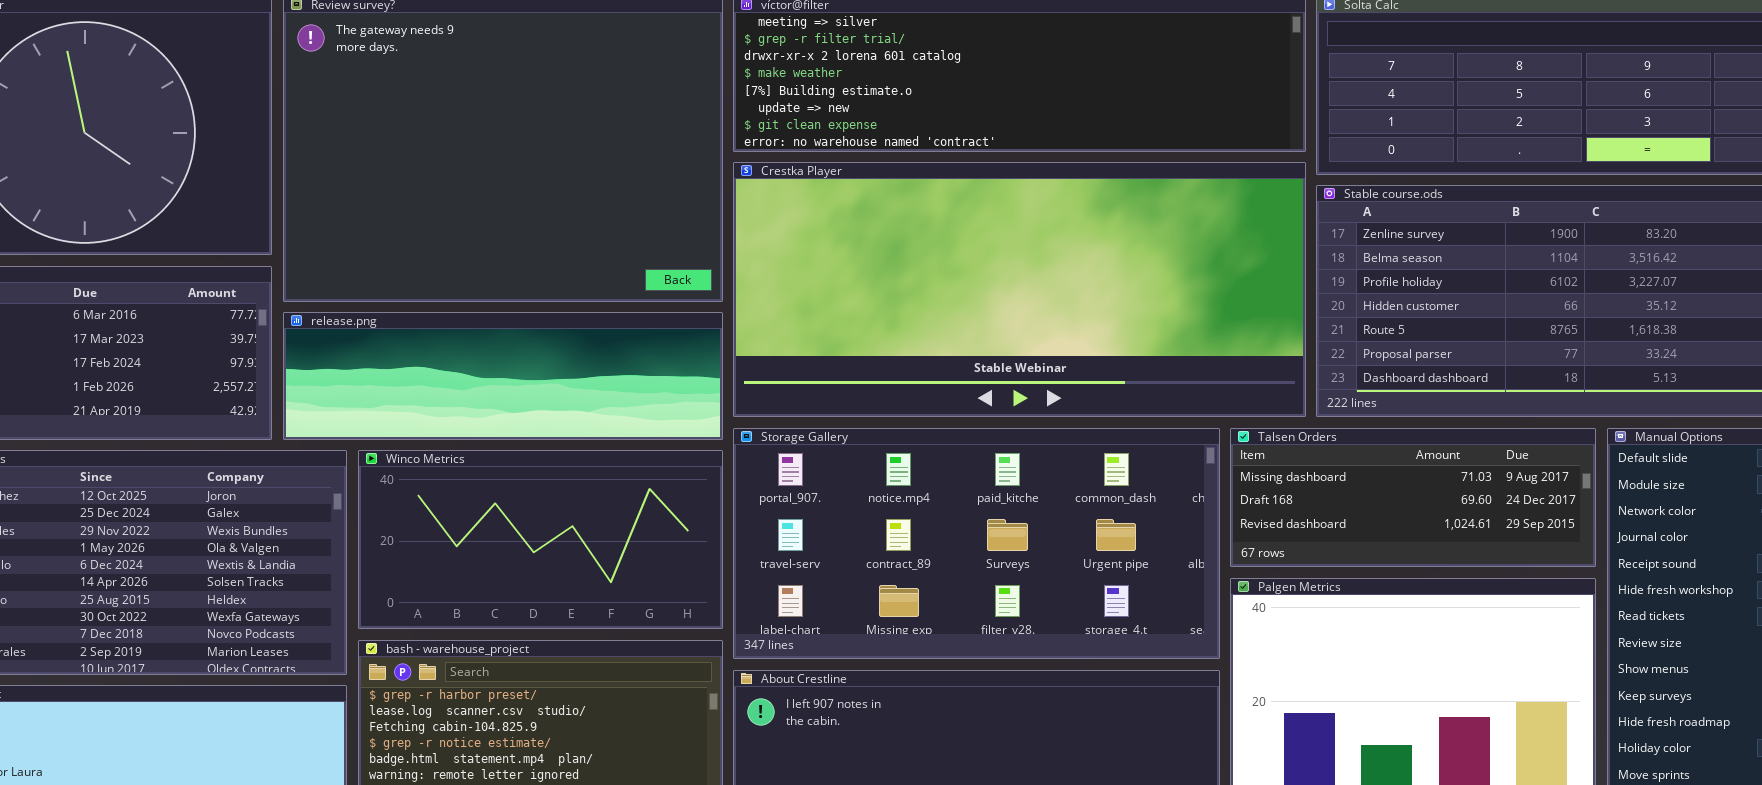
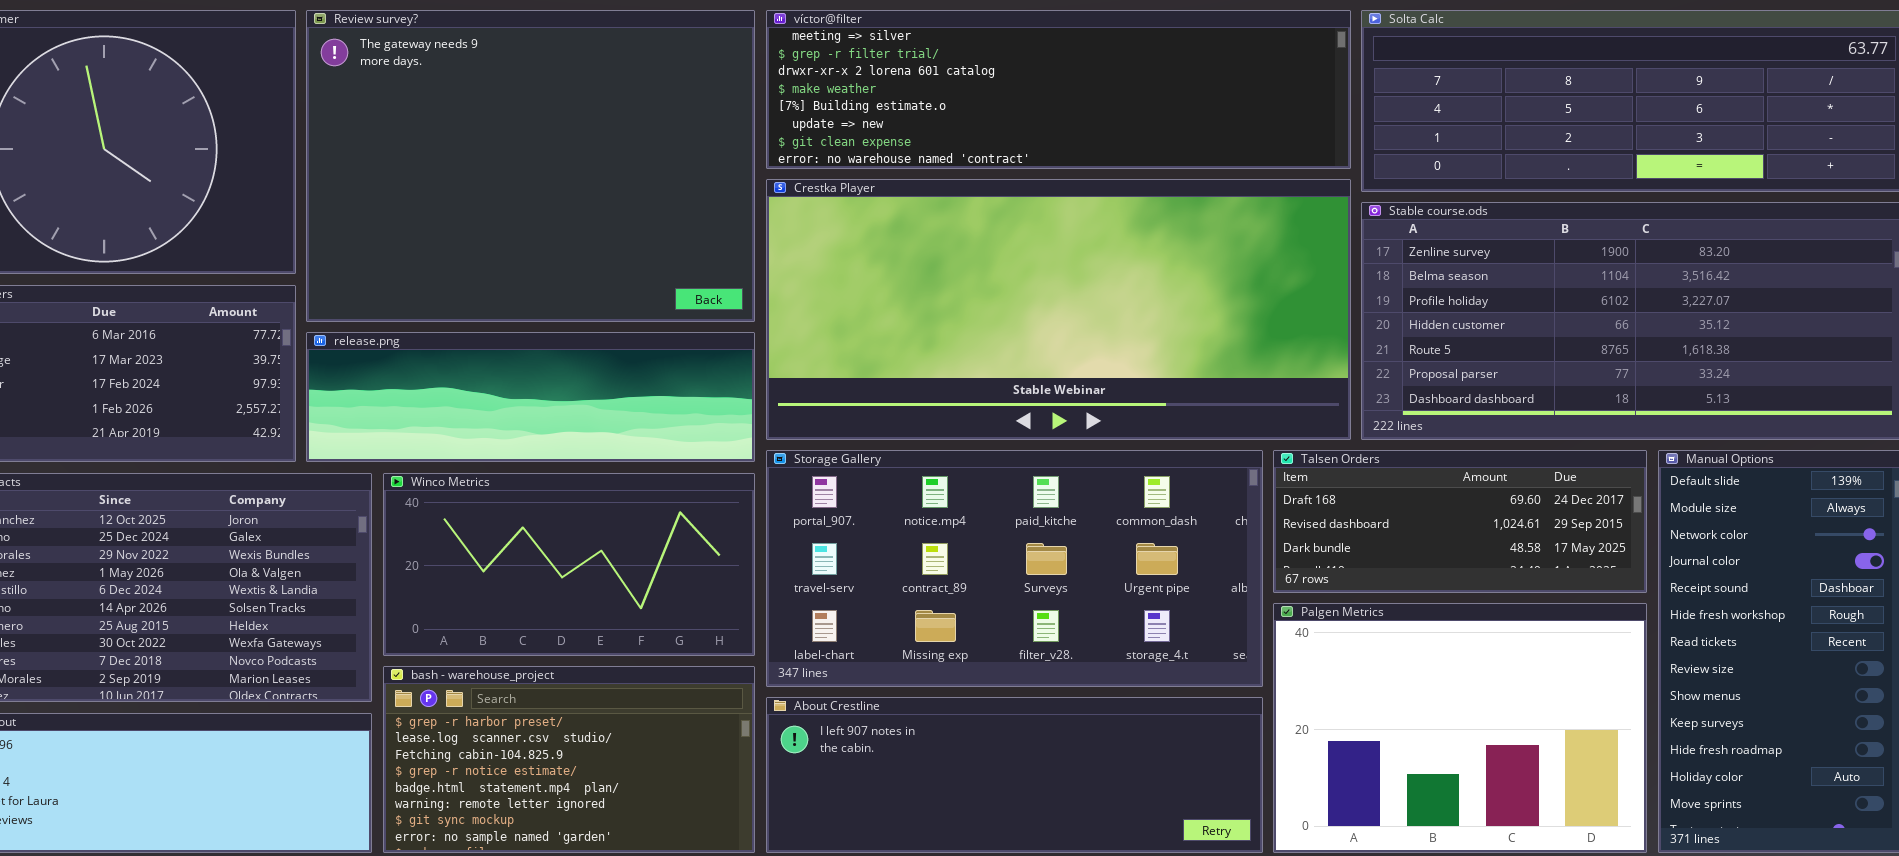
Talsen Orders: [1230,428,1596,567] -> [1273,450,1647,593], scrolled down 1 row

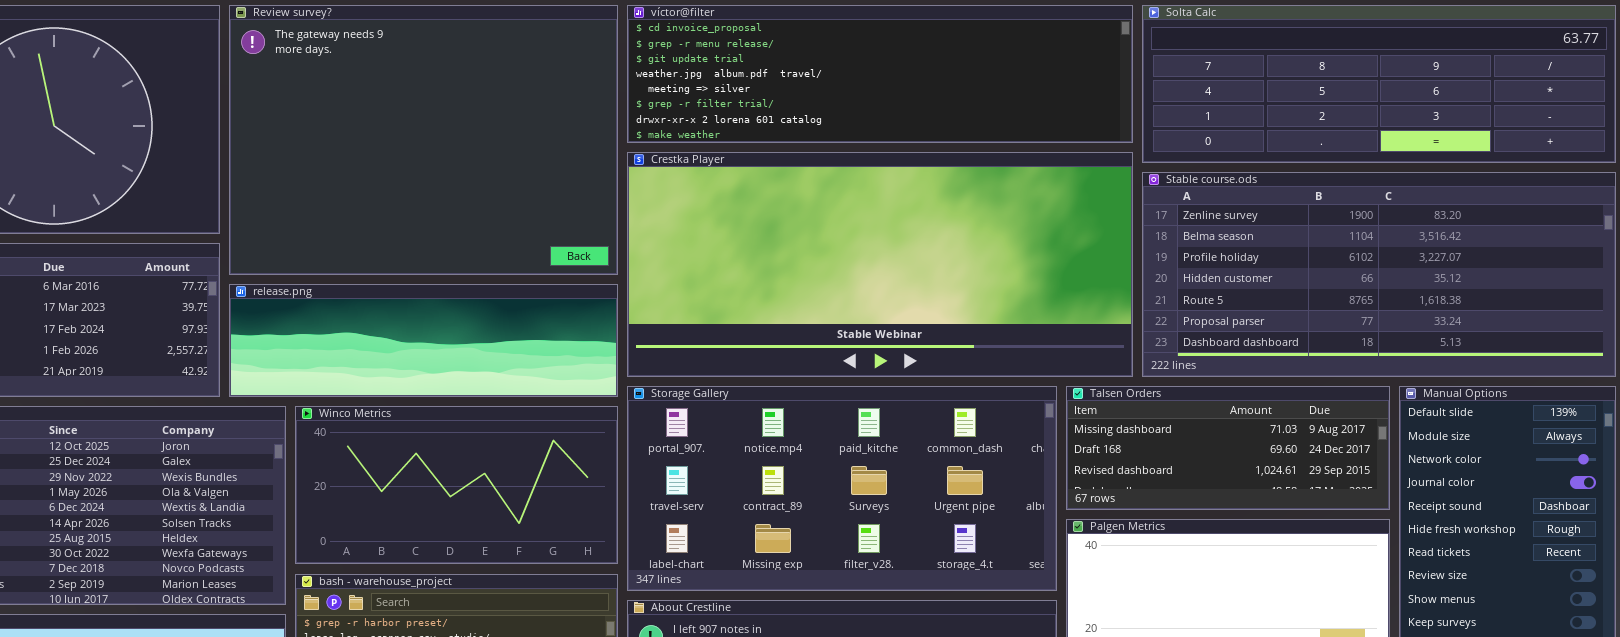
víctor@filter: [766,10,1351,169] -> [627,5,1133,143], scrolled up 4 rows
Talsen Orders: [1273,450,1647,593] -> [1066,386,1390,510], scrolled up 1 row

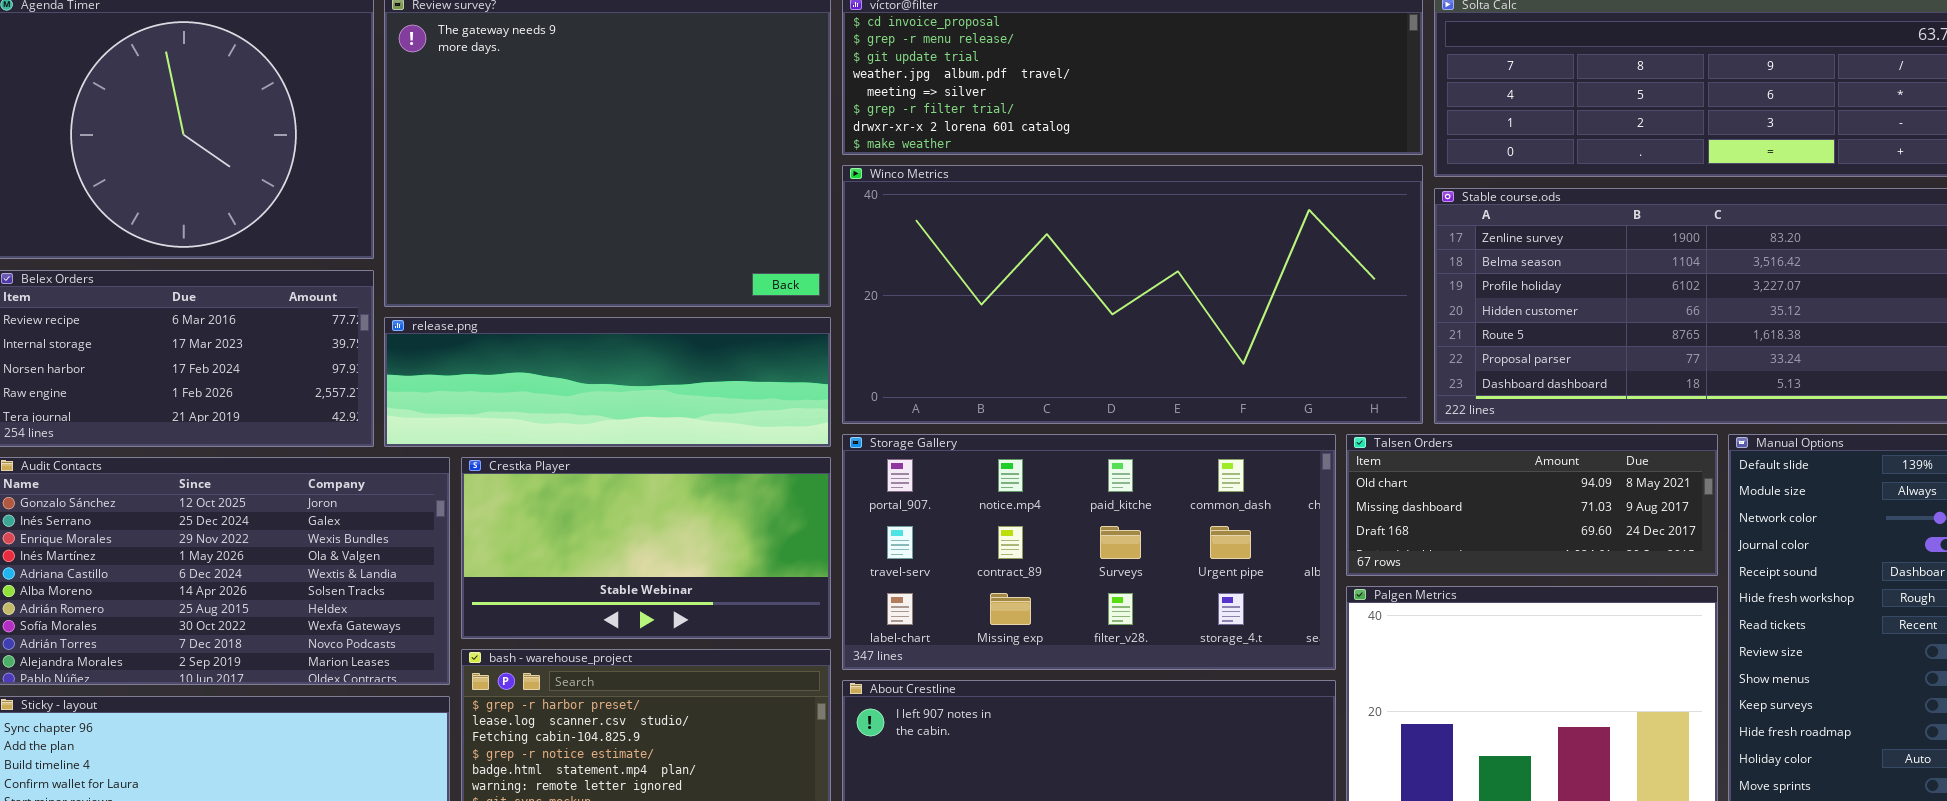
Crestka Player: [627,152,1133,377] -> [461,457,831,639], moved, resized
Talsen Orders: [1066,386,1390,510] -> [1346,434,1718,576], scrolled up 1 row
Winco Metrics: [295,406,618,564] -> [842,165,1423,424], moved, resized

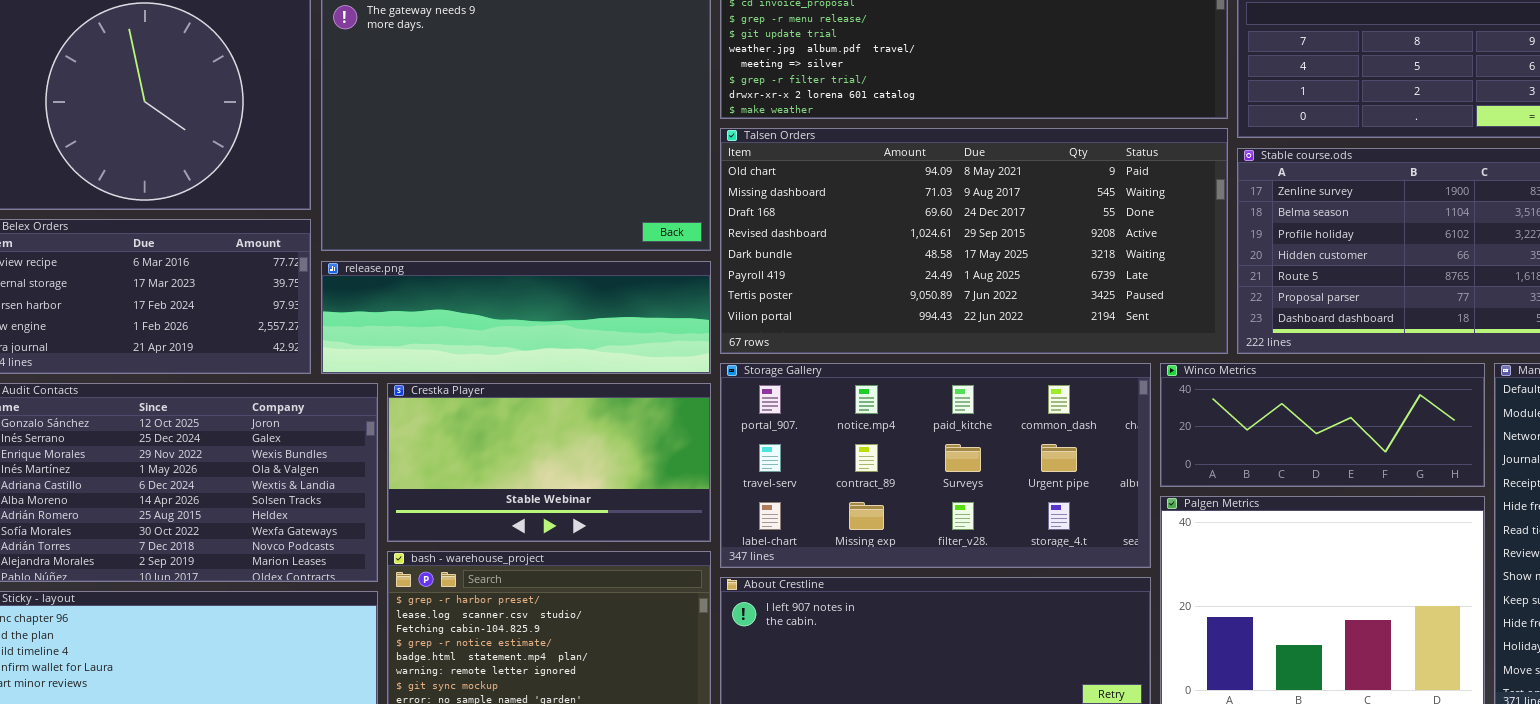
Winco Metrics: [842,165,1423,424] -> [1160,363,1485,487], moved, resized
Talsen Orders: [1346,434,1718,576] -> [720,128,1228,354], moved, resized

